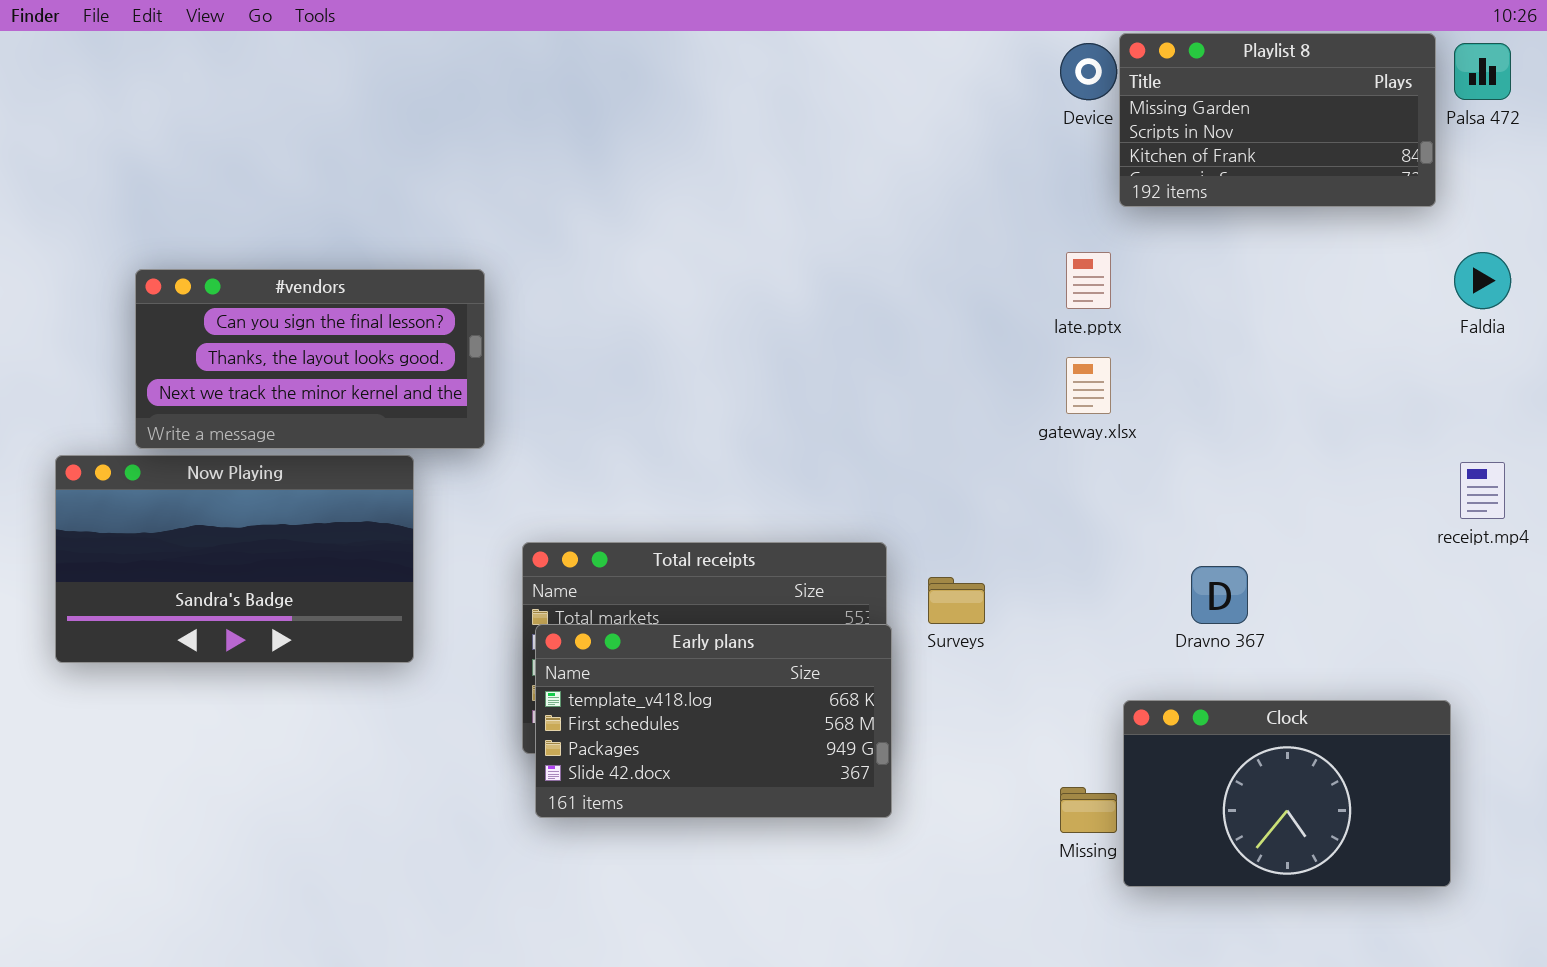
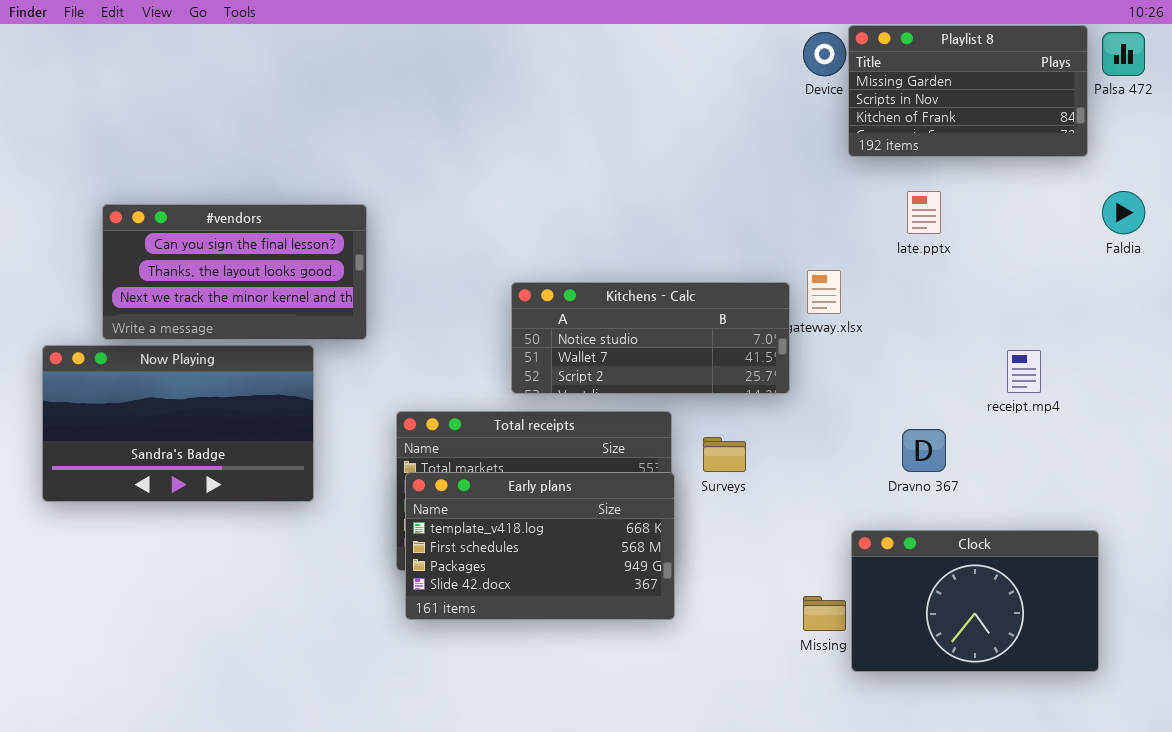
late.pptx: [1066,252,1111,309] -> [907,191,941,234], moved
Kitchens - Calc: none -> [511,282,790,394], opened
receipt.mp4: [1460,462,1505,519] -> [1007,350,1041,393], moved

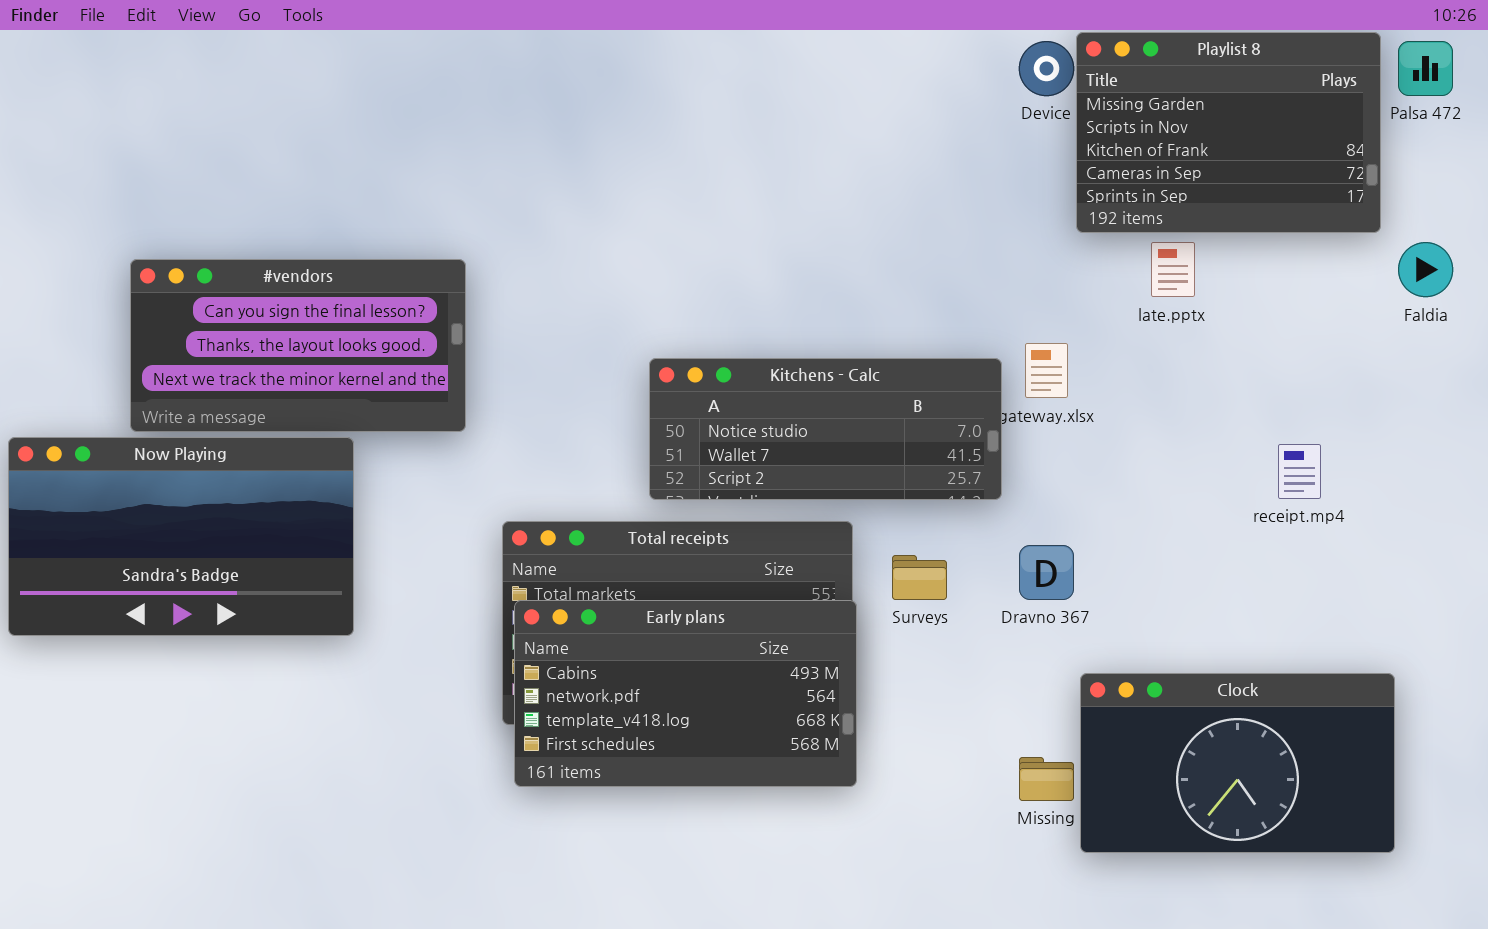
Playlist 8: [848,25,1088,157] -> [1076,32,1381,233], resized
Now Playing: [42,345,314,502] -> [8,437,354,636], moved
Dravno 367: [902,429,946,472] -> [1019,545,1074,600], moved
Early plans: [405,472,675,620] -> [514,600,857,787], scrolled up 2 rows

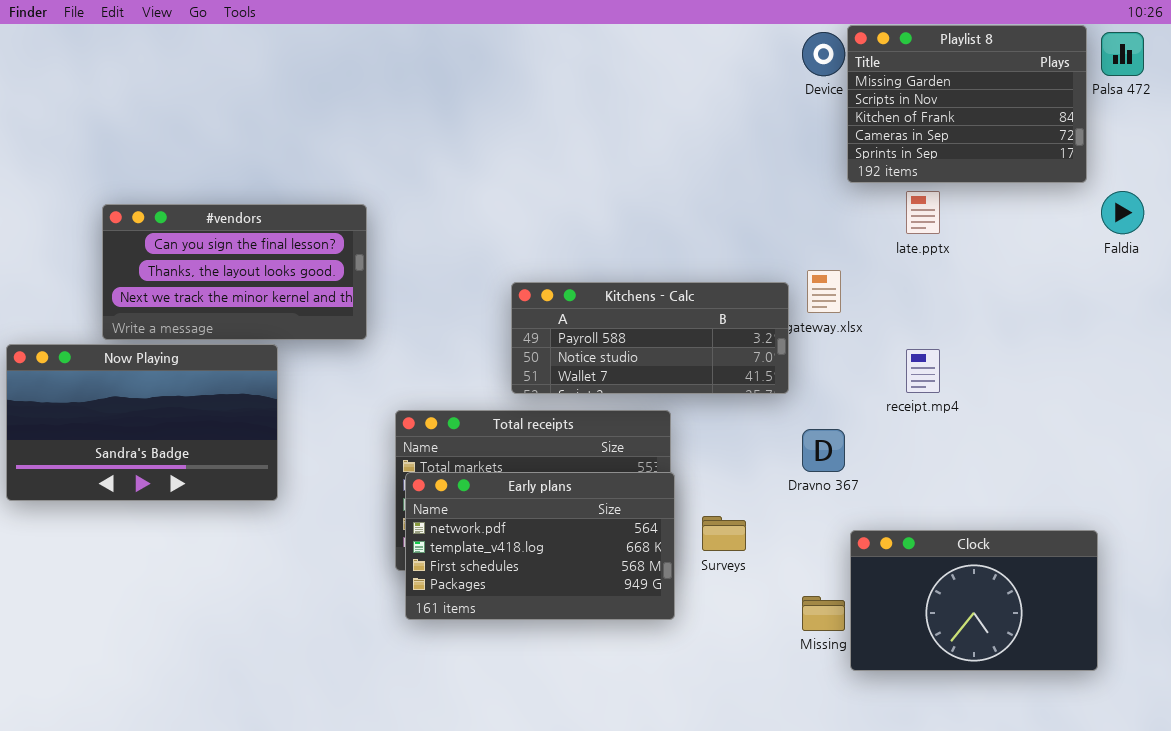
Kitchens - Calc: [649,358,1002,500] -> [511,282,789,394], scrolled up 1 row
receipt.mp4: [1278,444,1321,499] -> [906,349,940,393], moved
Surveys: [892,555,947,600] -> [702,516,746,551], moved
Early plans: [514,600,857,787] -> [405,472,675,620], scrolled down 1 row

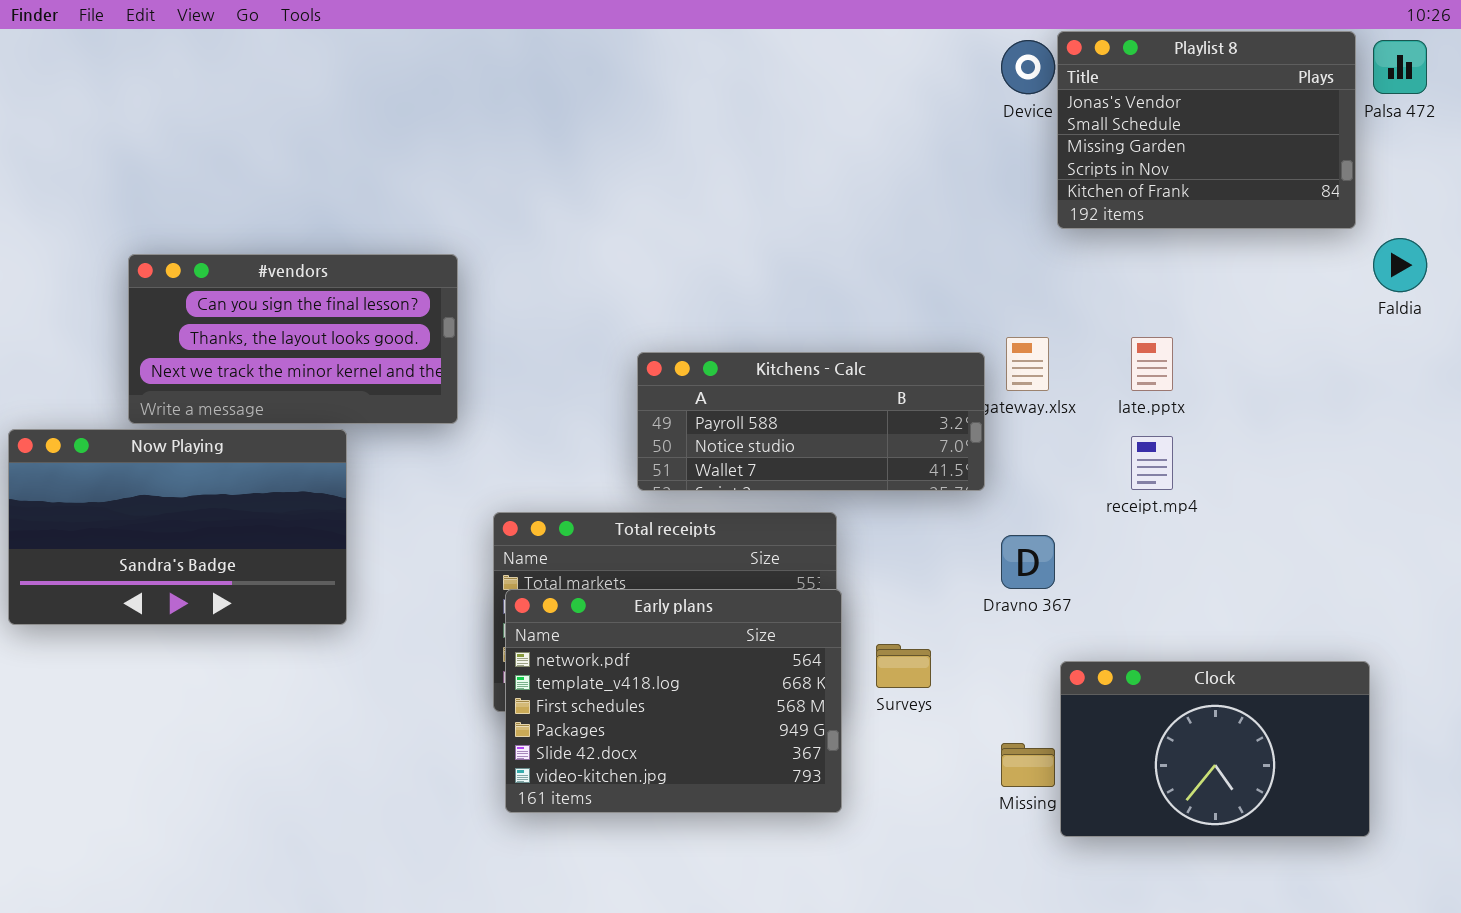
Playlist 8: [847,25,1087,183] -> [1057,31,1356,229], scrolled up 2 rows
late.pptx: [906,191,940,234] -> [1131,337,1173,391], moved
Early plans: [405,472,675,620] -> [505,589,842,813], resized

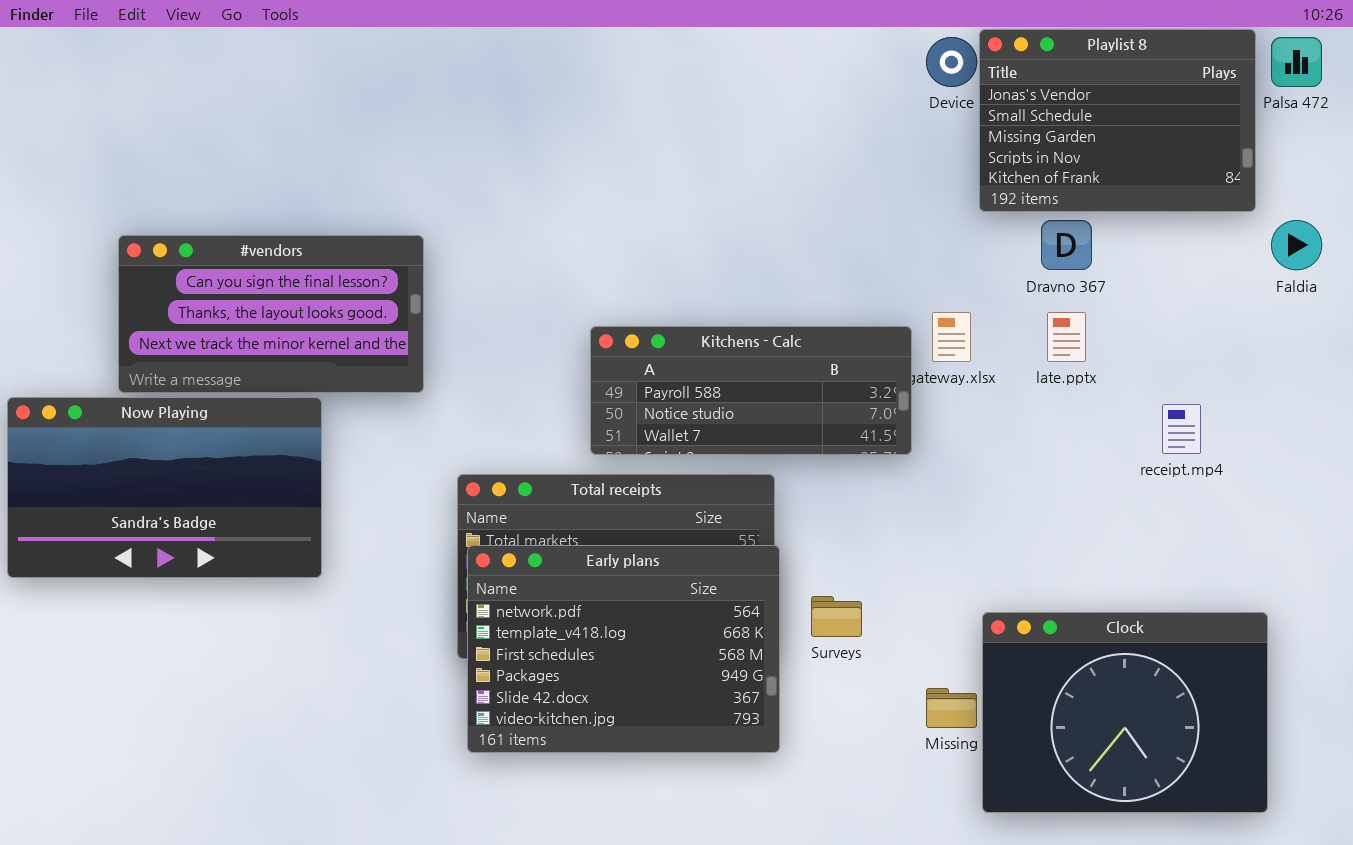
receipt.mp4: [1131,436,1173,490] -> [1162,404,1201,454], moved
Dravno 367: [1001,535,1055,589] -> [1041,220,1092,270], moved
Clock: [1060,661,1370,837] -> [982,612,1268,813], resized

